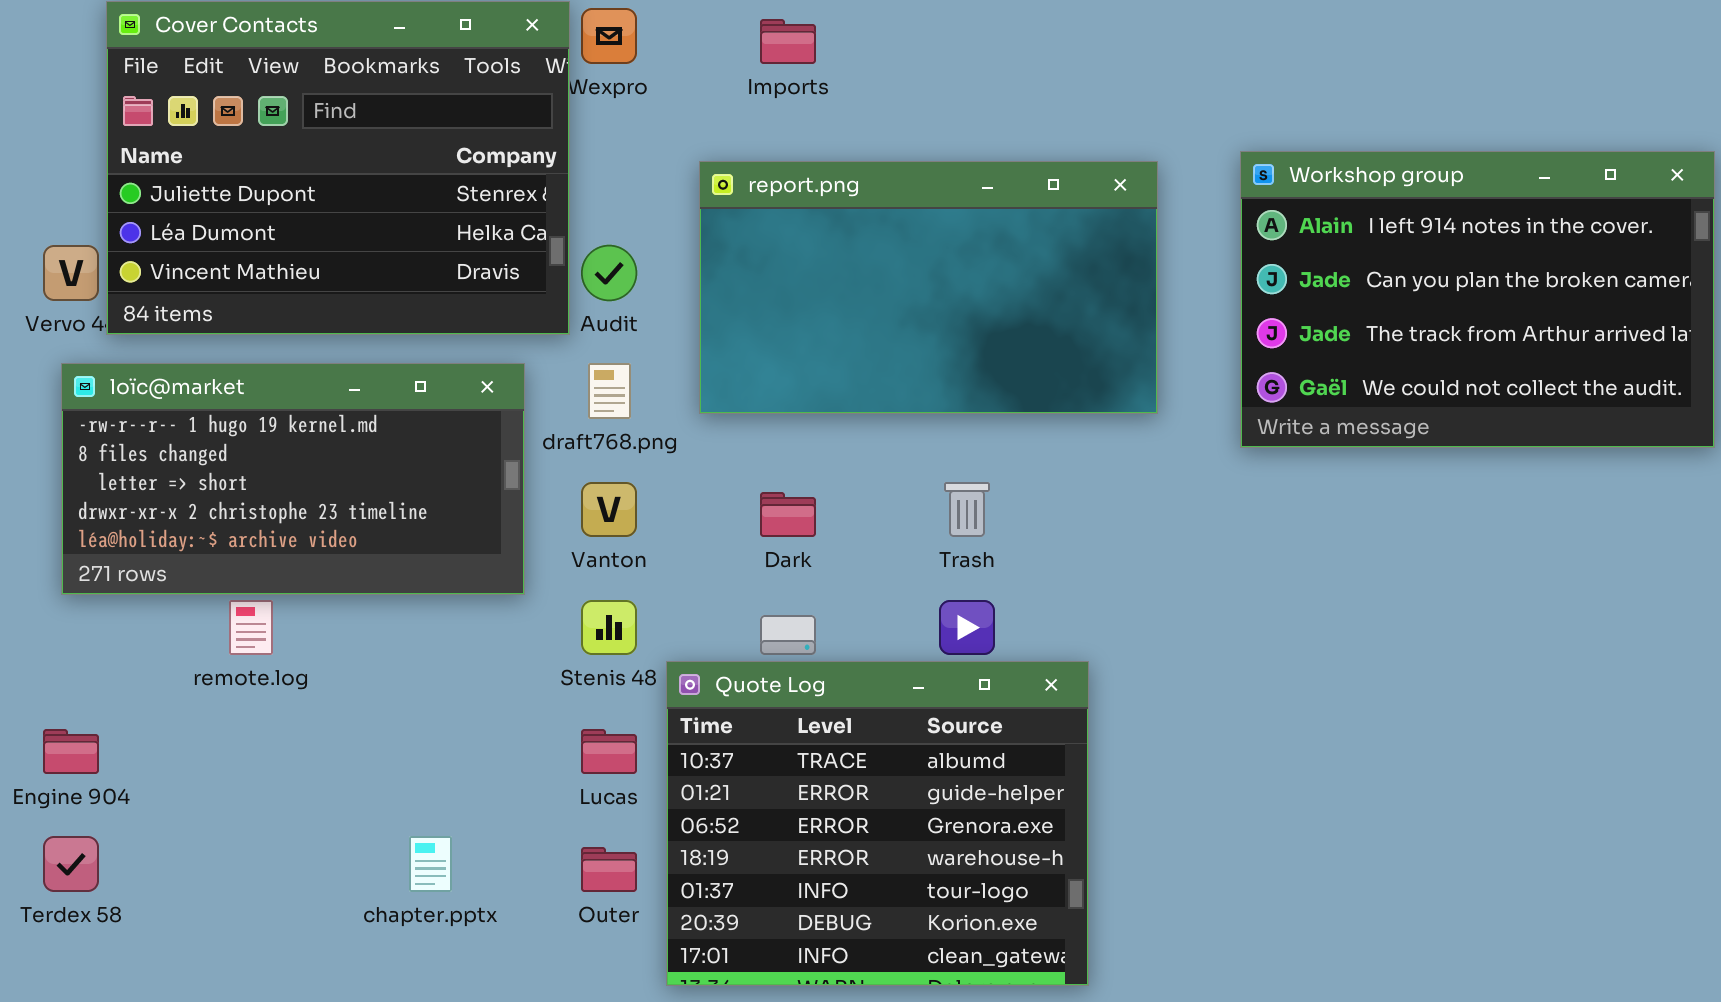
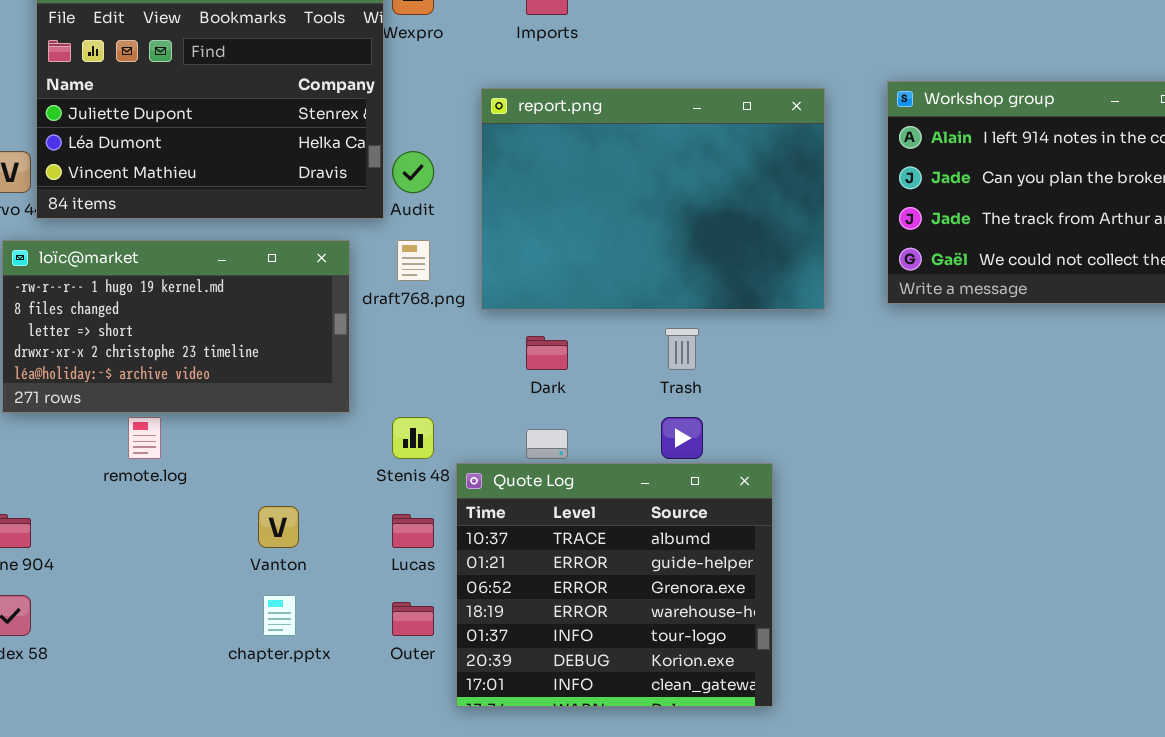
report.png: [699,161,1158,414] -> [481,88,825,310], resized
Vanton: [581,482,637,537] -> [258,506,299,548], moved

